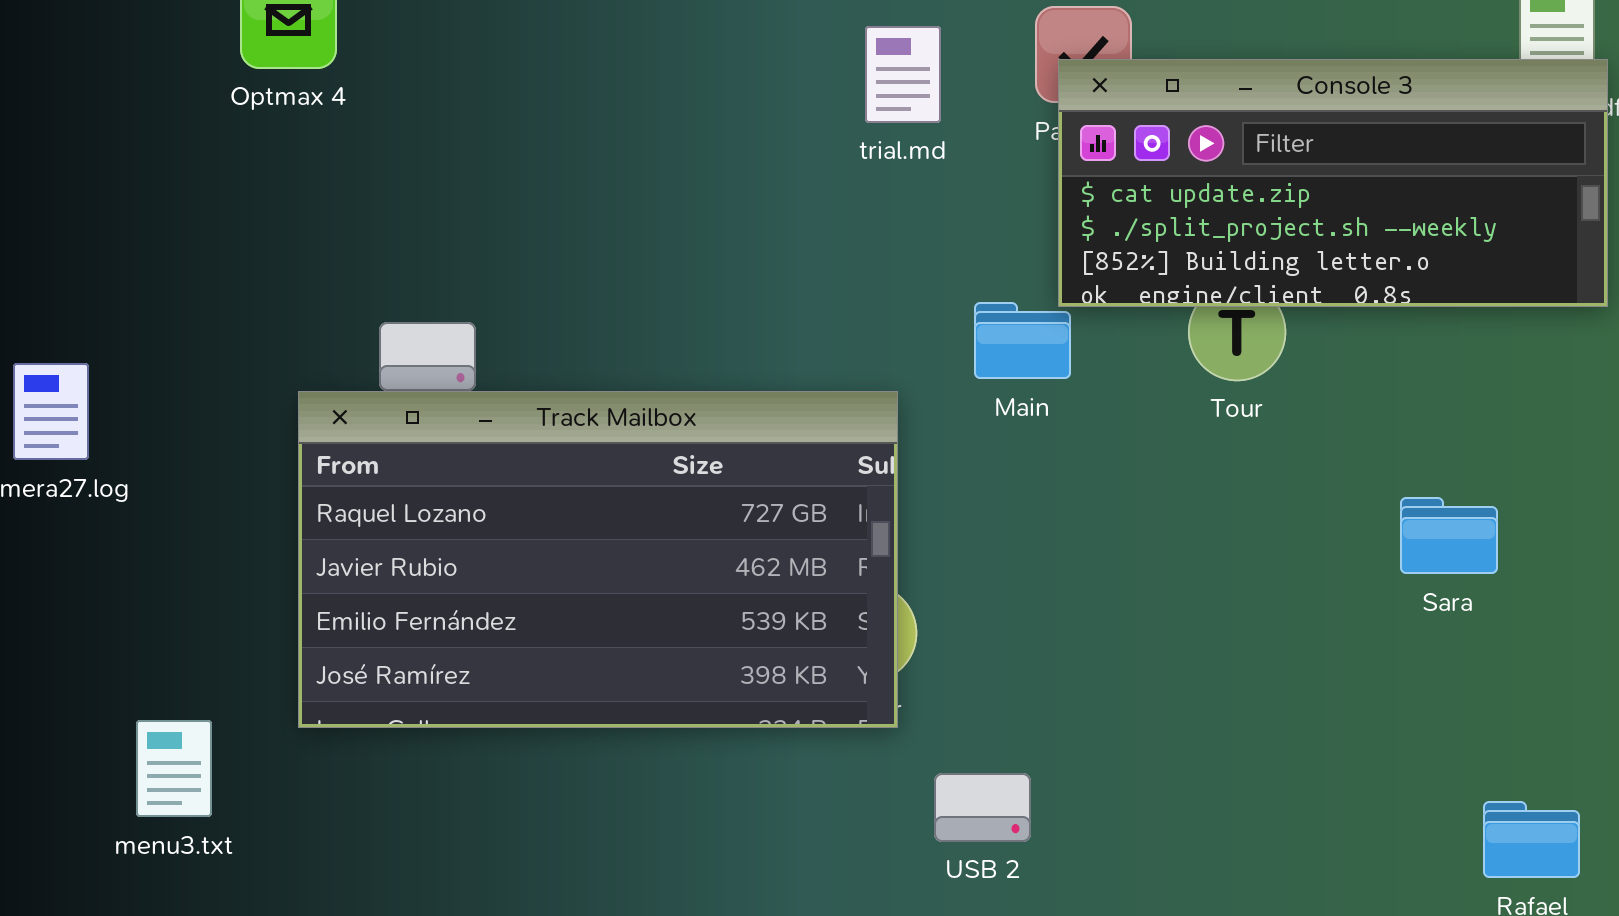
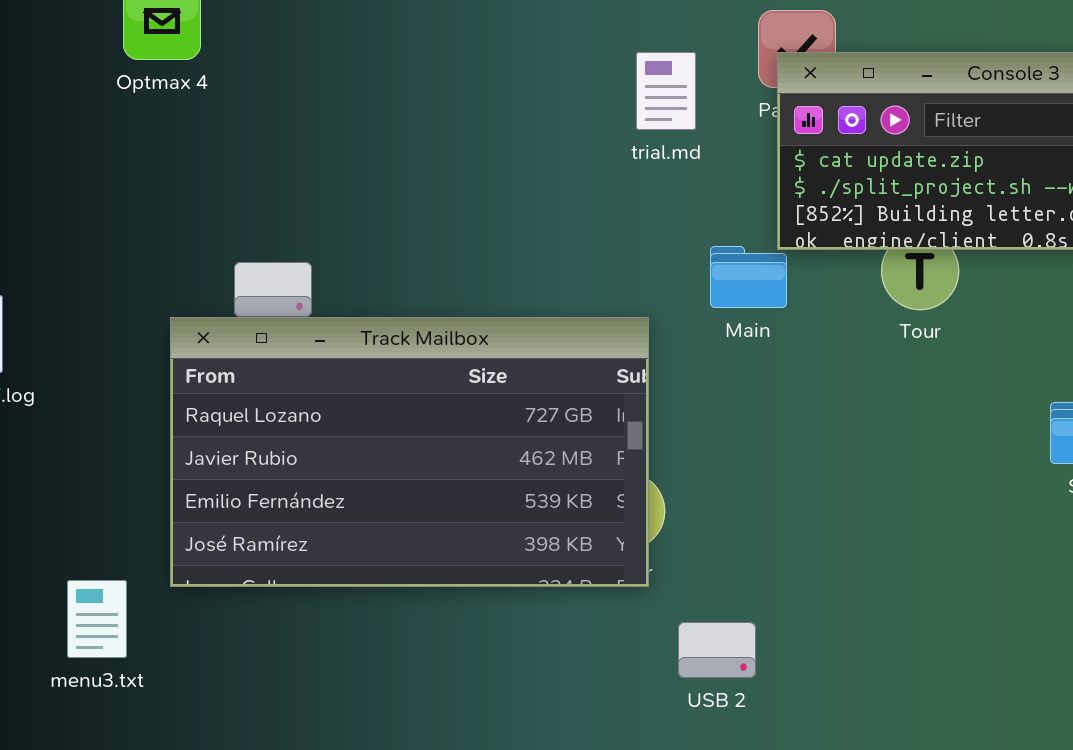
trial.md: [865,26,941,123] -> [636,52,696,130], moved
menu3.txt: [136,720,212,817] -> [67,580,127,658], moved

